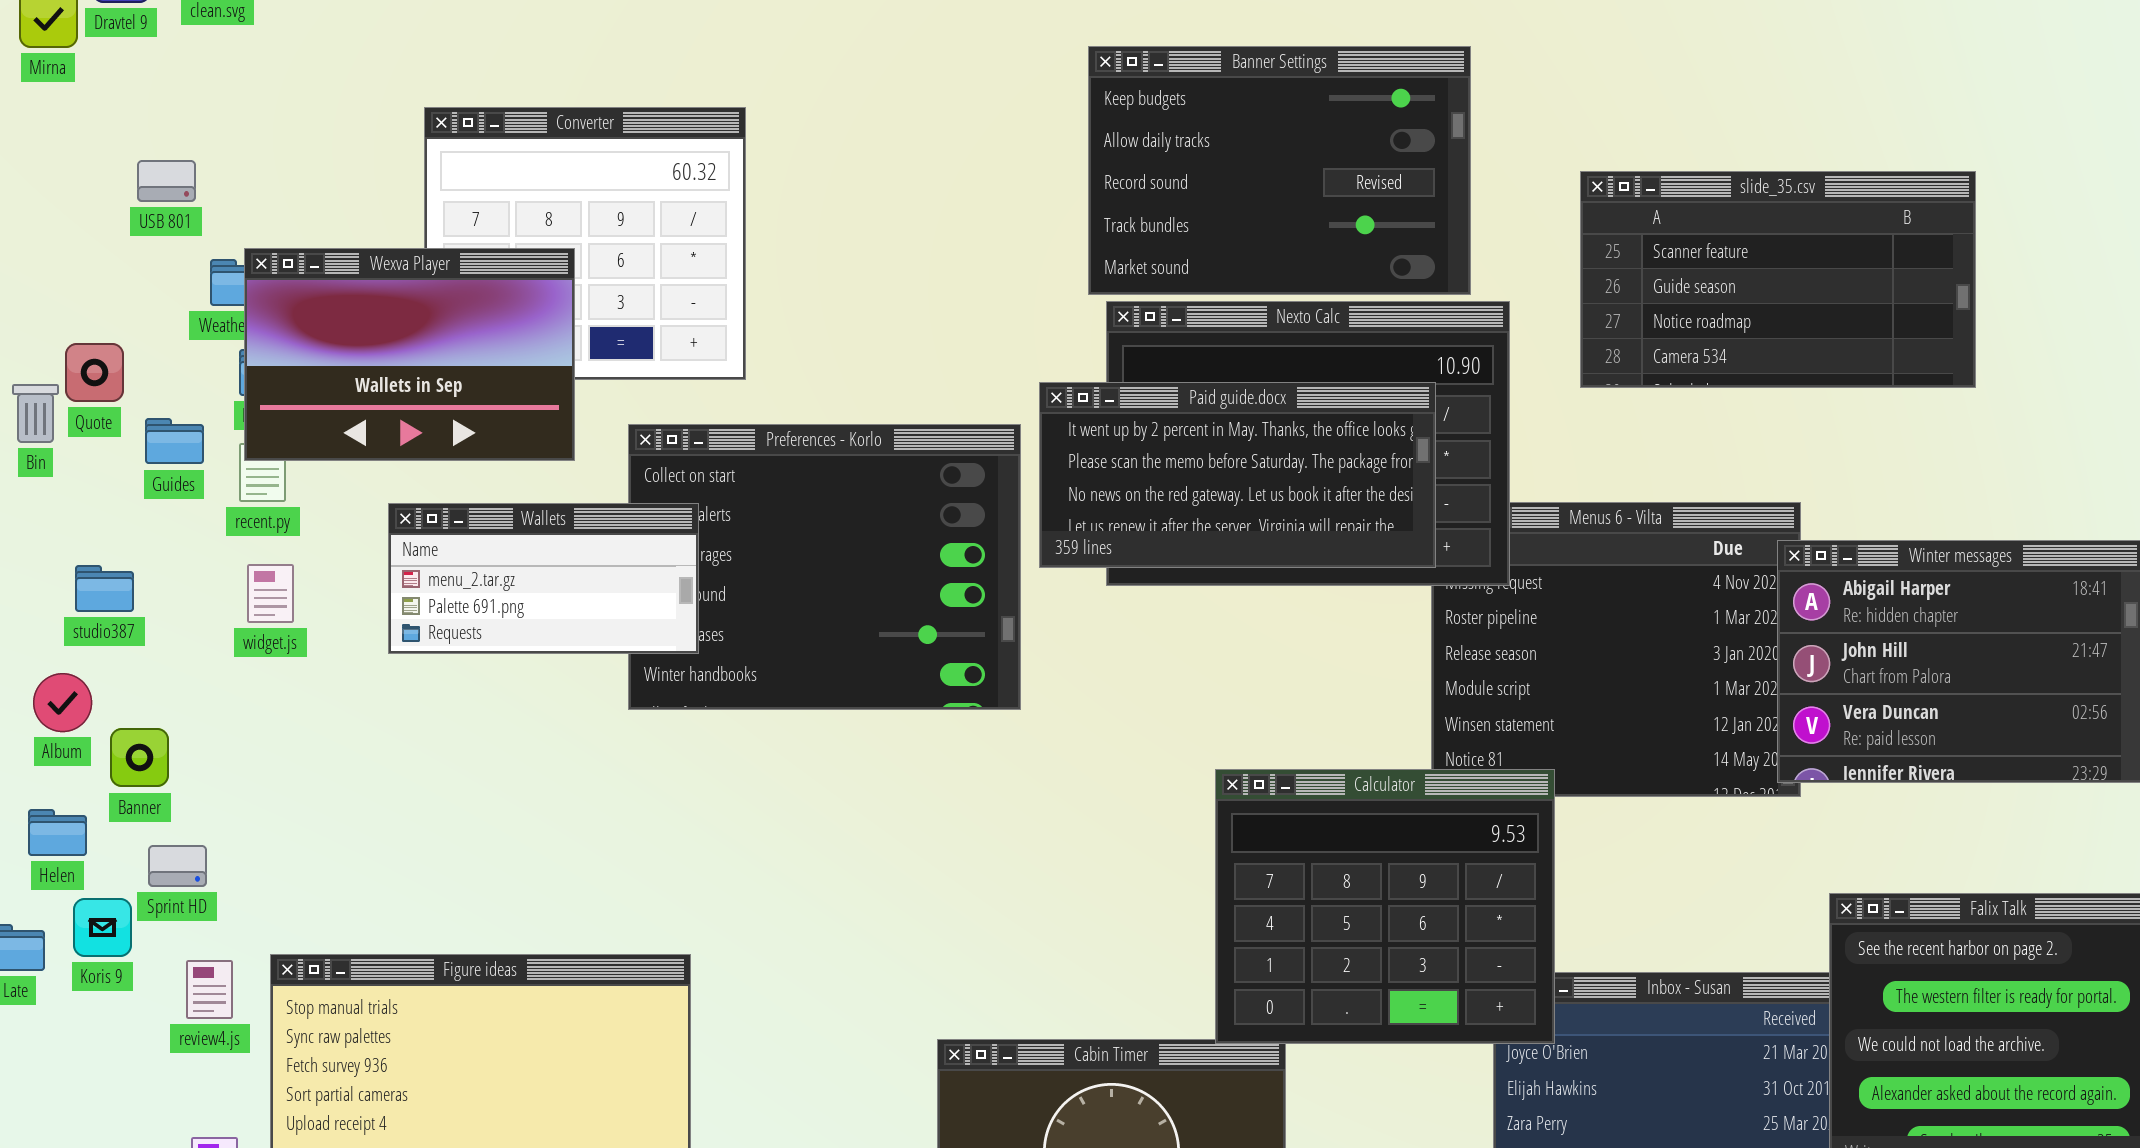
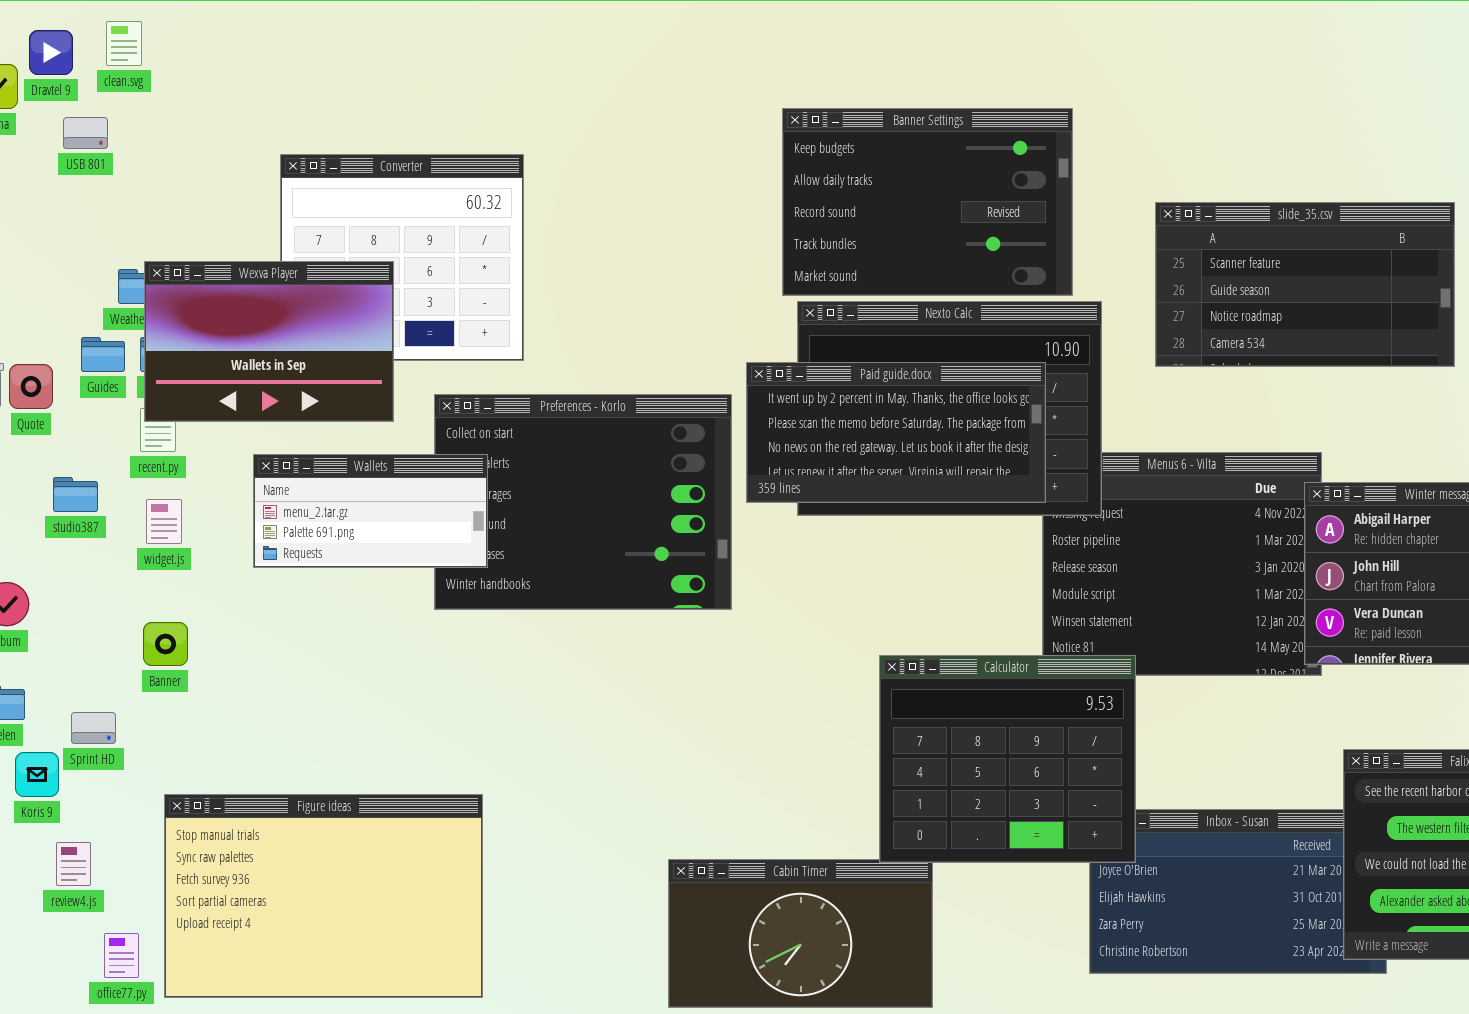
USB 801: [137,160,196,202] -> [63,117,108,149], moved
Quote: [65,343,124,402] -> [9,364,53,409], moved
Guides: [145,418,204,464] -> [81,337,125,372], moved
studio387: [75,565,134,612] -> [53,477,98,512], moved
Banner: [110,728,169,787] -> [143,622,188,666], moved
review4.js: [186,960,233,1019] -> [56,842,91,886], moved

